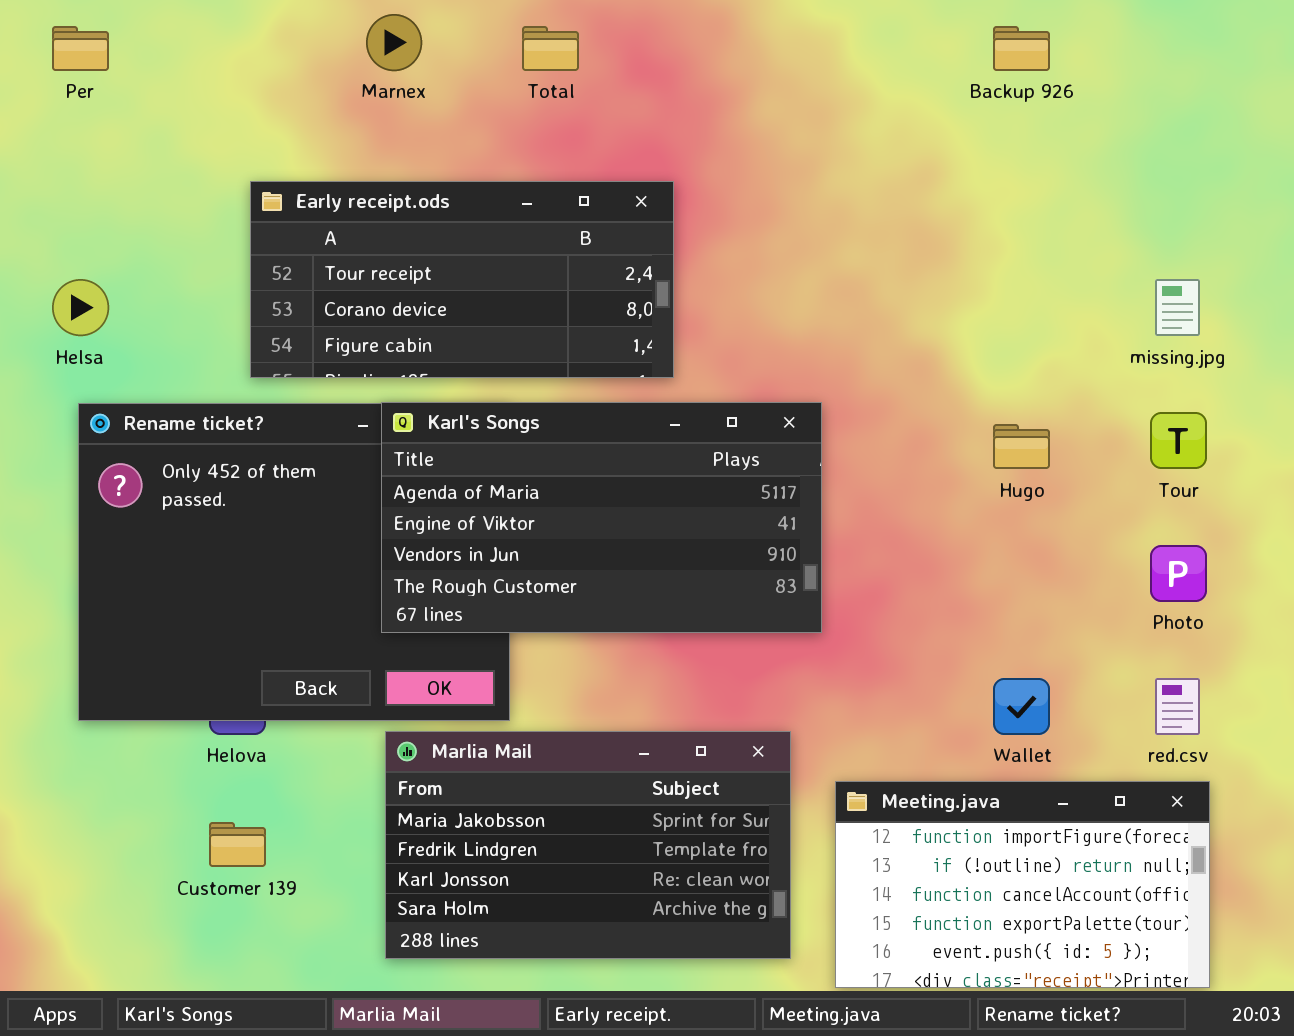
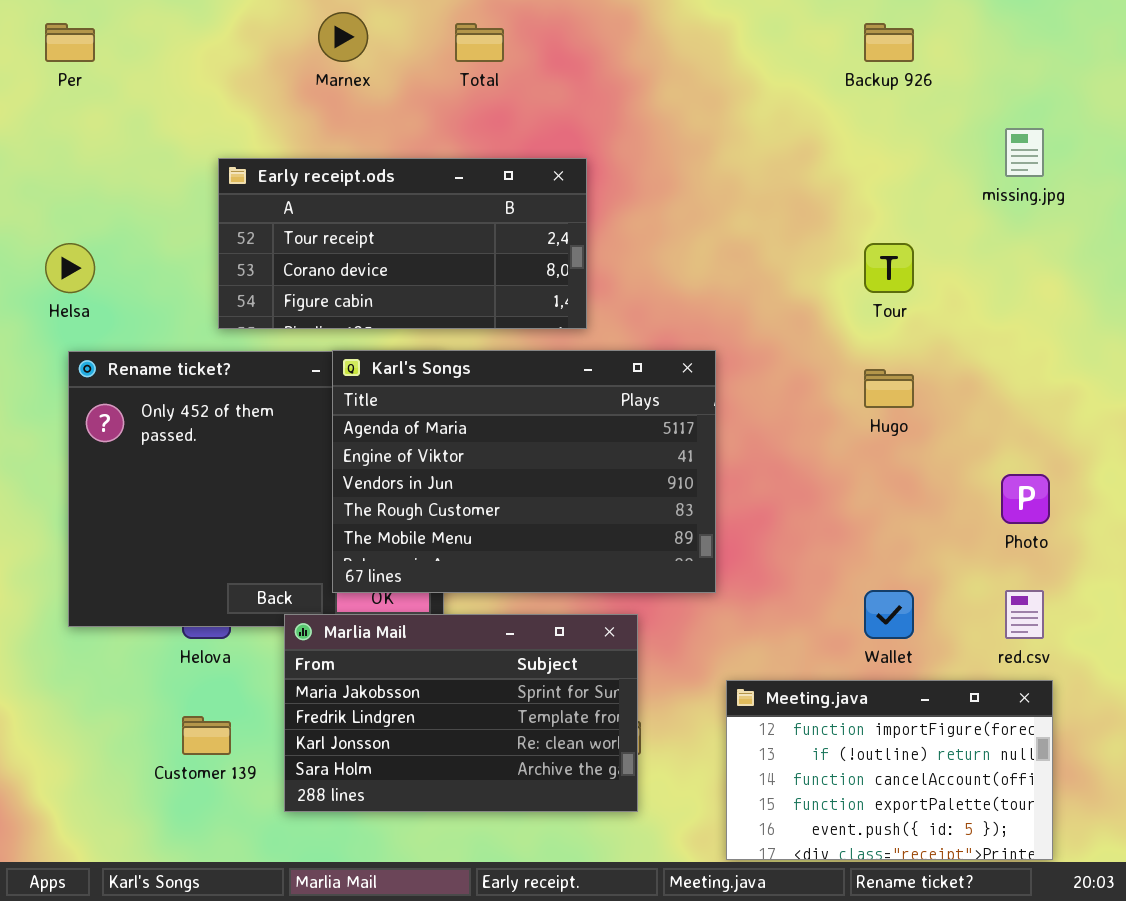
missing.jpg: [1155,279,1200,336] -> [1005,128,1044,177], moved
Karl's Songs: [381,402,822,633] -> [332,350,716,593], resized
Tour: [1150,412,1207,469] -> [864,243,914,293], moved
Marlia Mail: [385,731,791,959] -> [284,614,638,812], moved

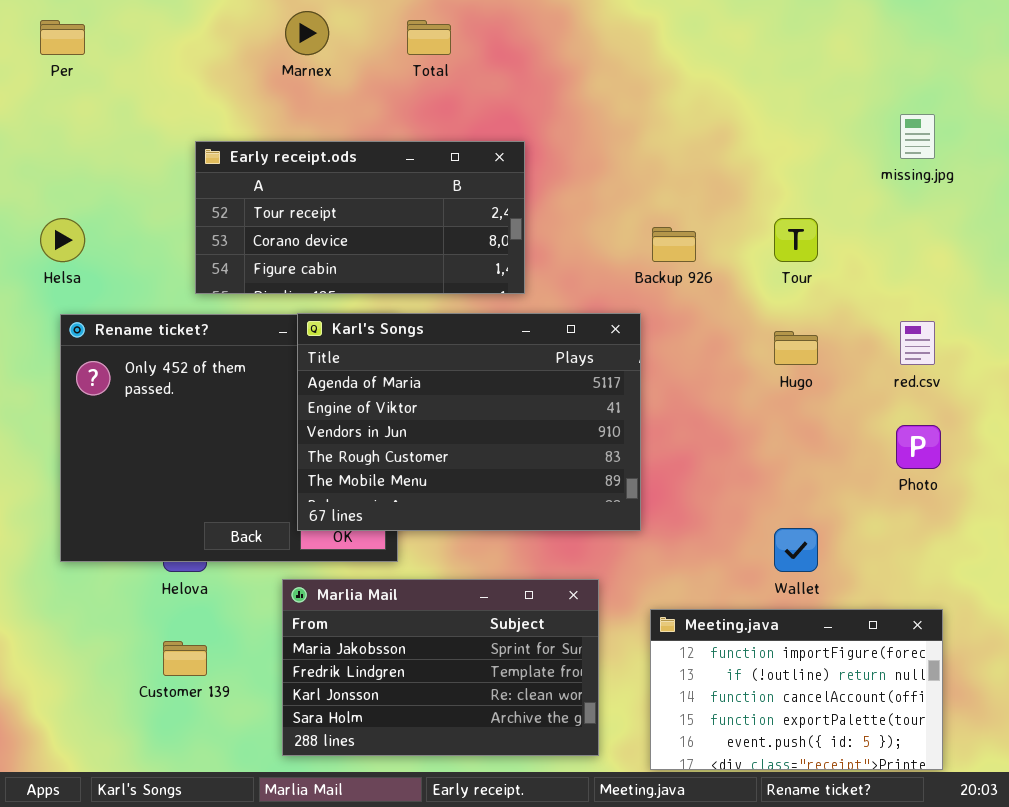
Backup 926: [864,23,914,62] -> [652,227,696,262], moved
red.csv: [1005,590,1044,639] -> [900,321,935,365], moved
Marlia Mail: [284,614,638,812] -> [282,579,599,756], moved

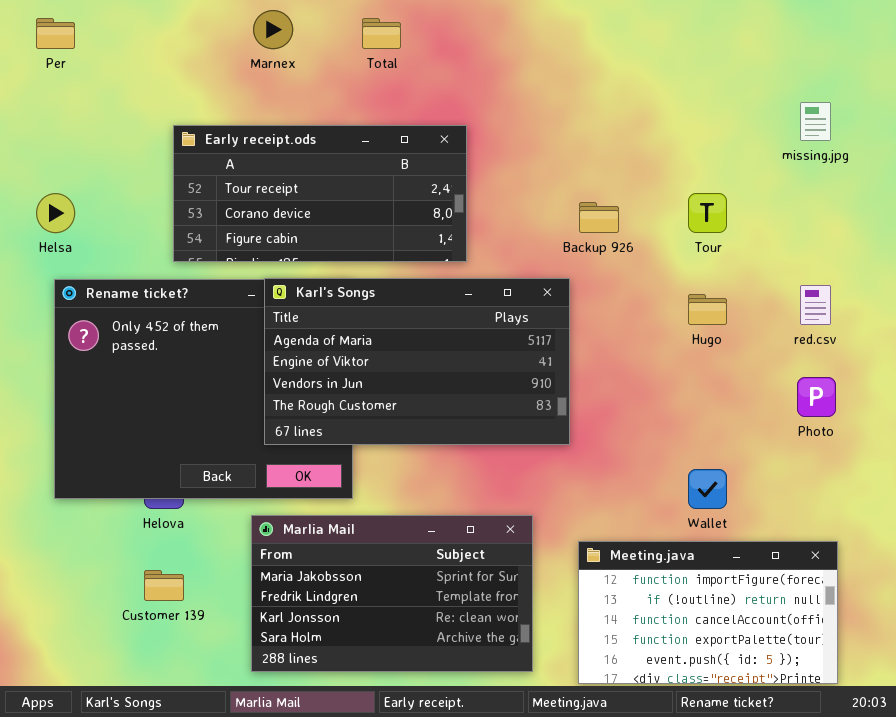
Karl's Songs: [297,313,641,531] -> [264,278,570,445], resized

